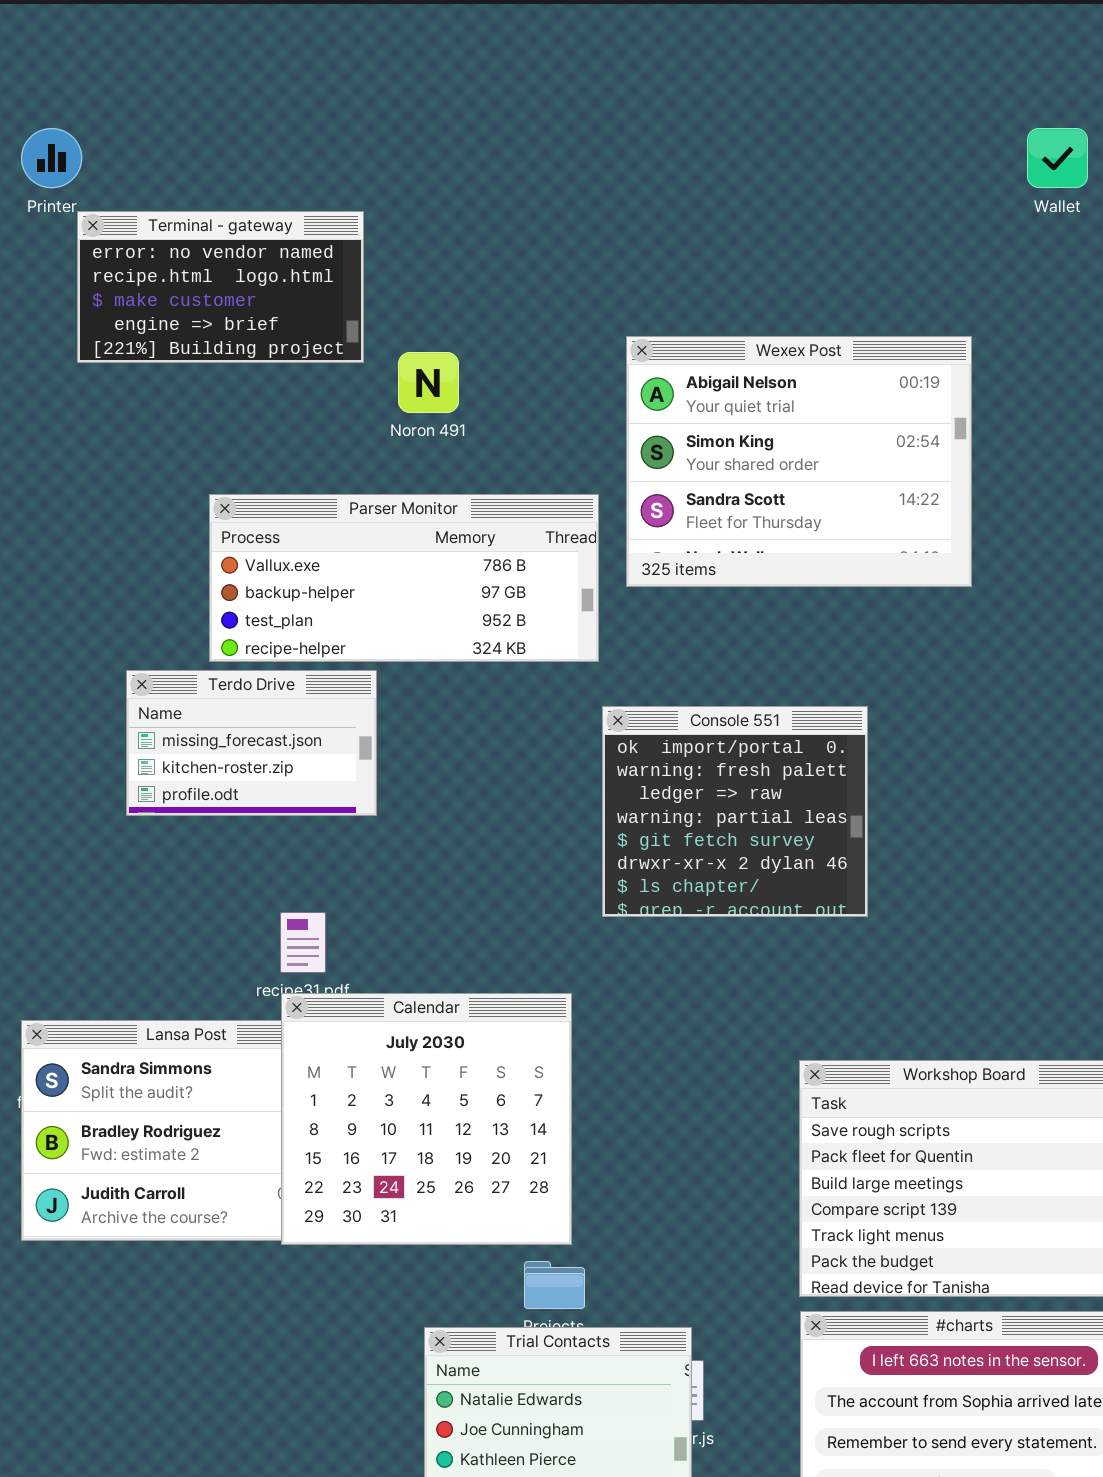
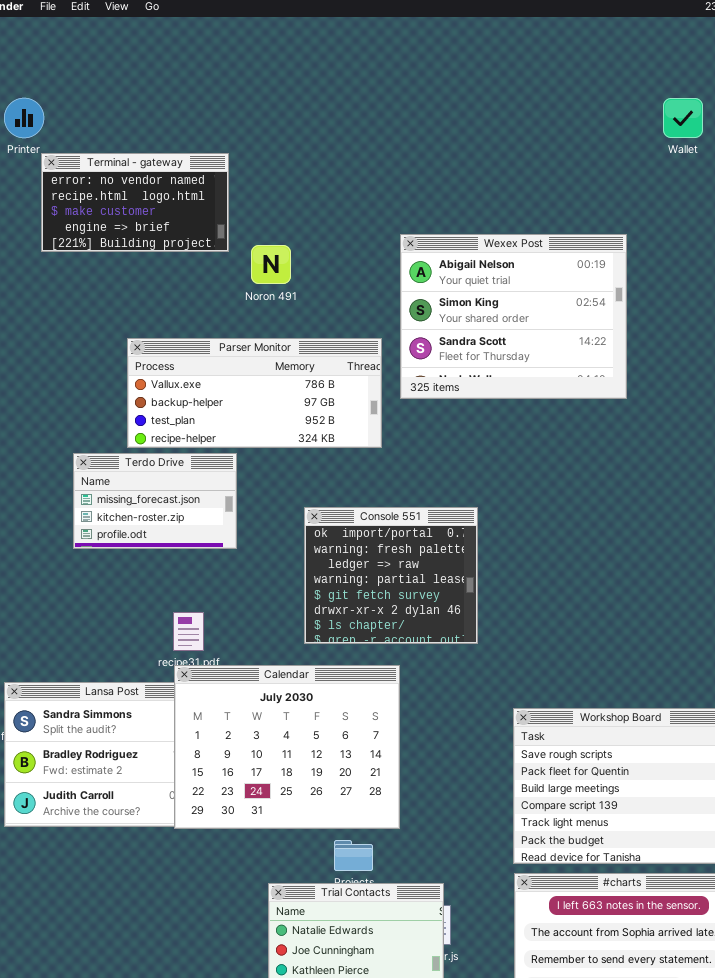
Console 551: [602,706,868,917] -> [304,507,478,644], moved
Calendar: [281,993,572,1245] -> [174,665,400,829], resized

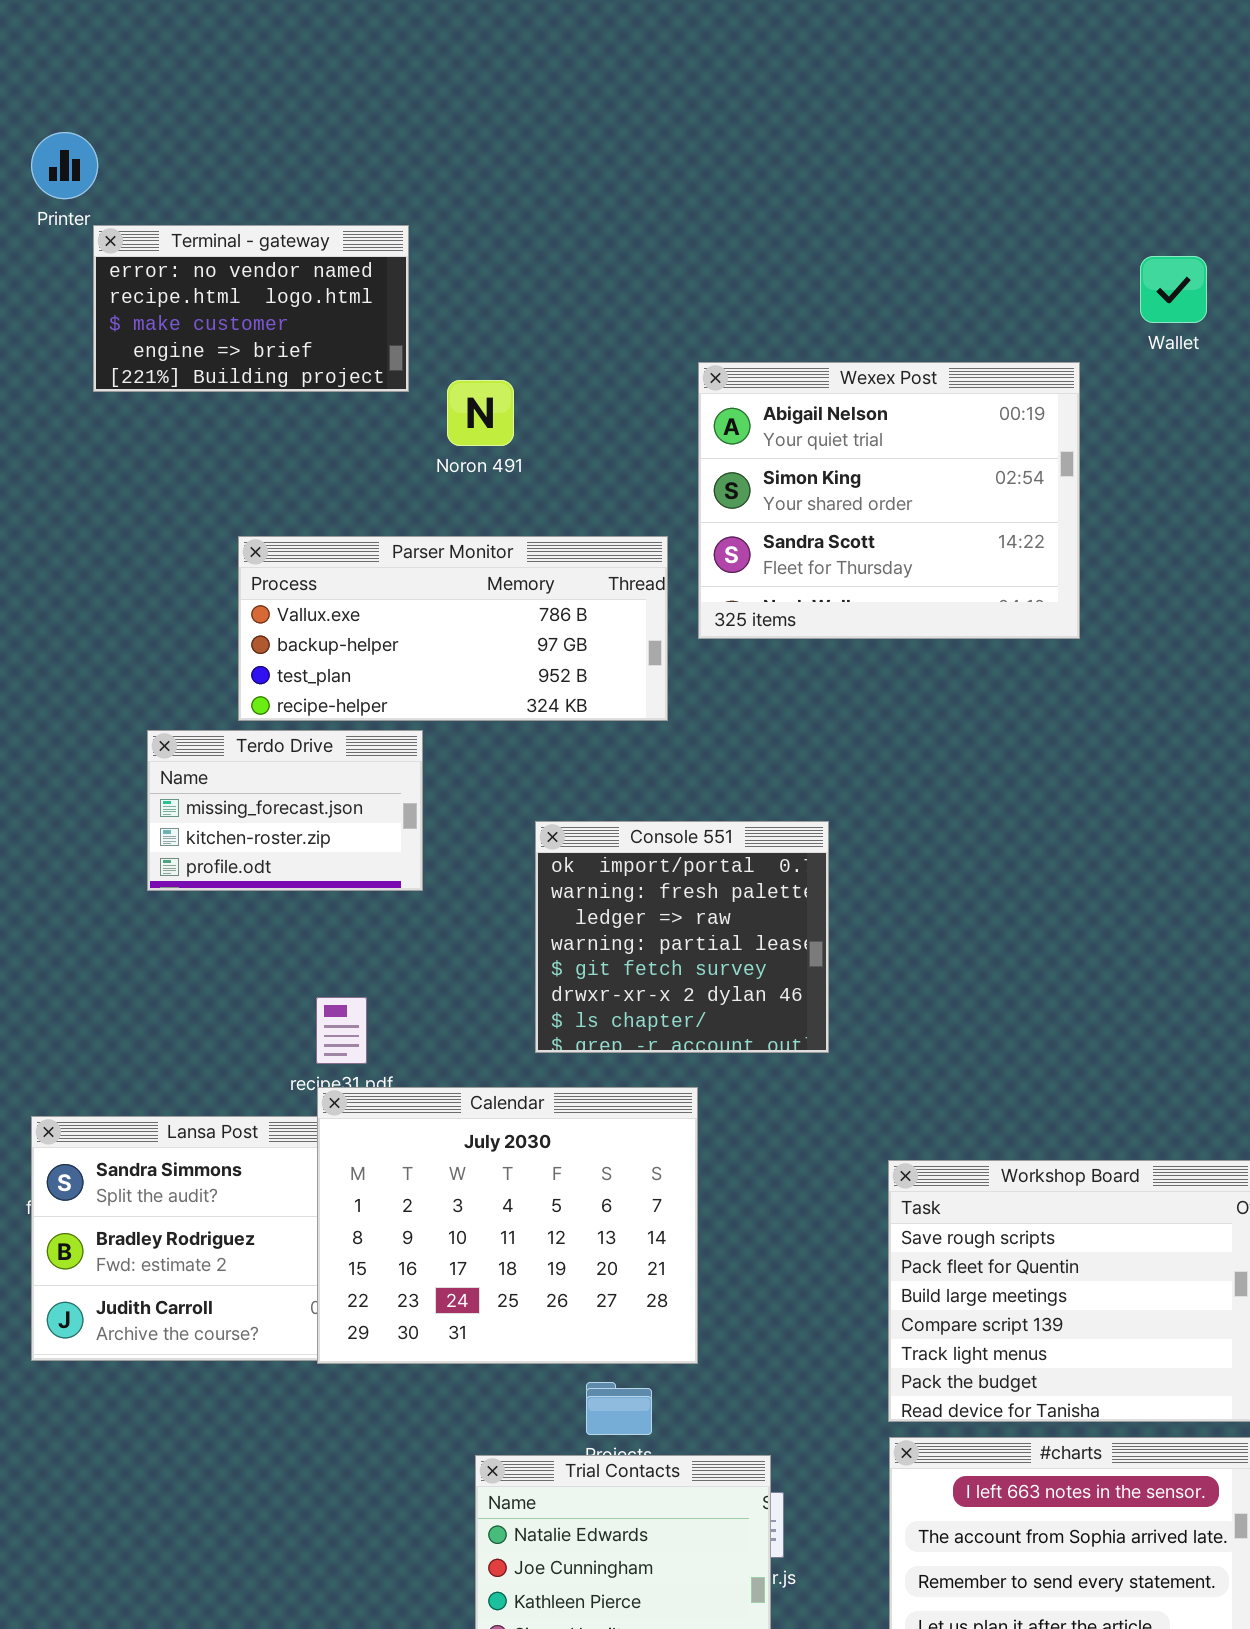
Wallet: [663,98,703,138] -> [1140,256,1207,323], moved

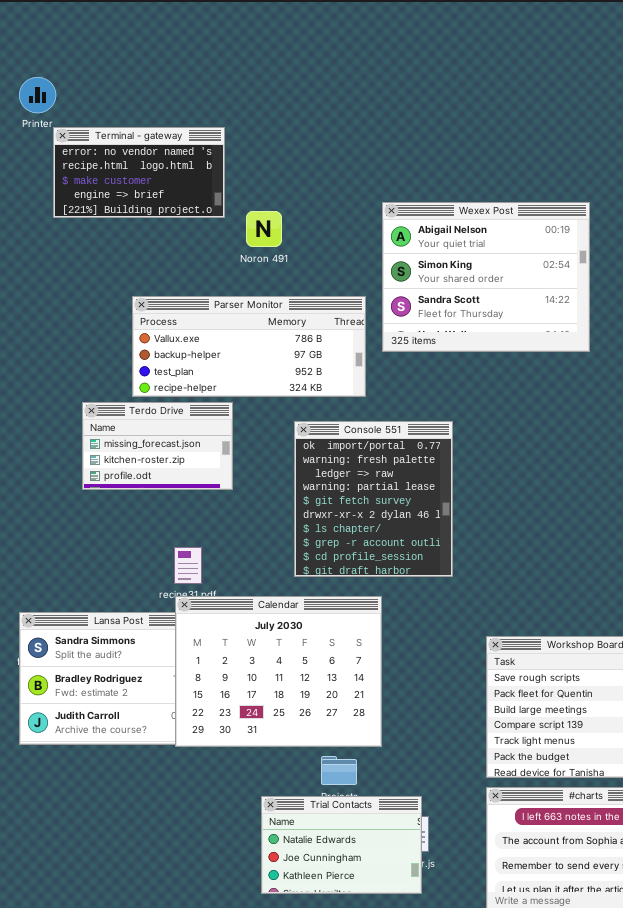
Console 551: [535,821,829,1053] -> [294,421,453,577], resized

